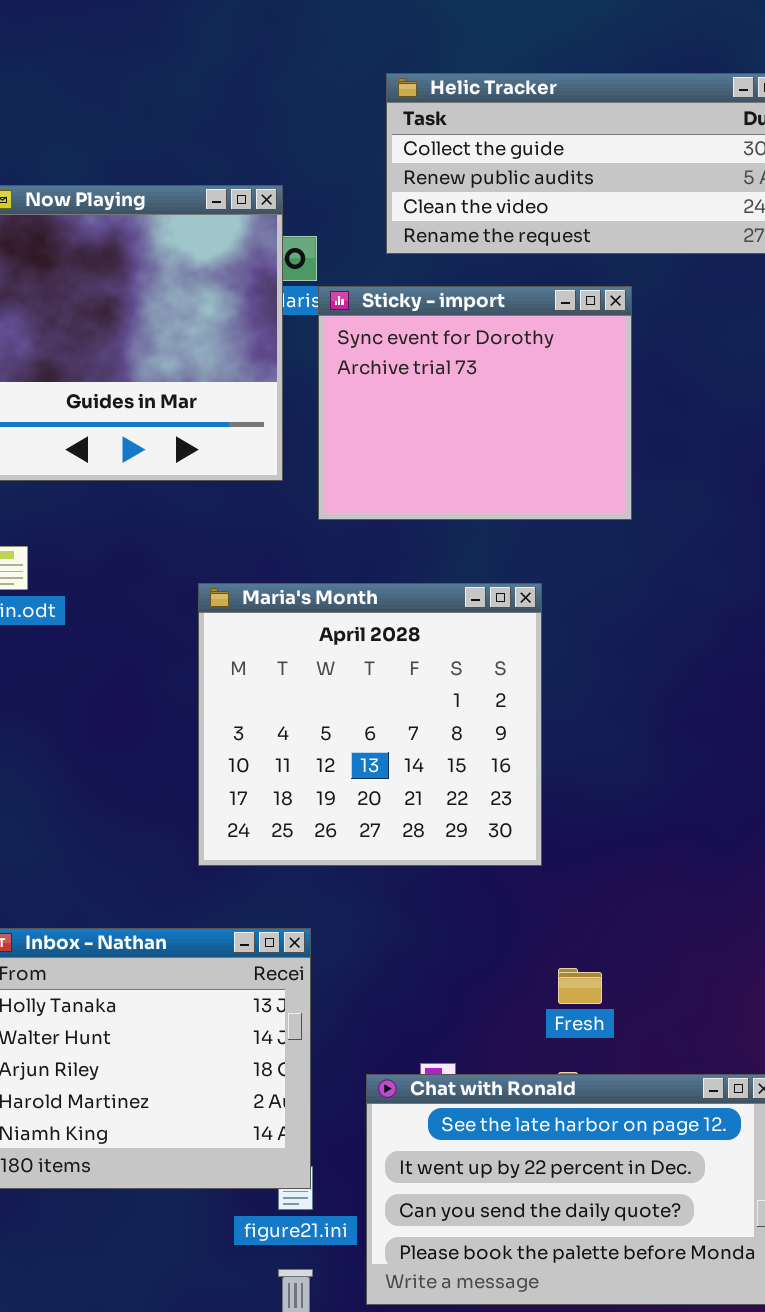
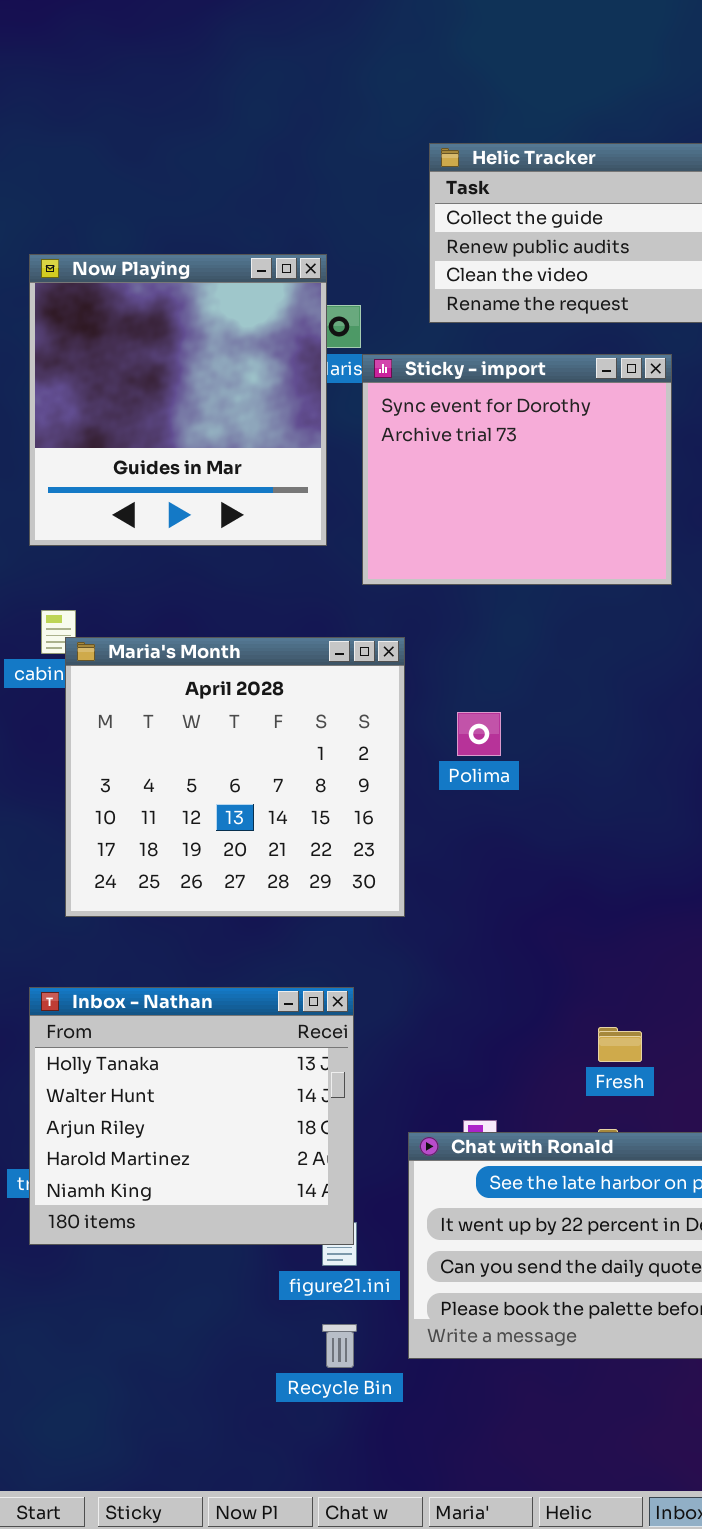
Maria's Month: [198,583,542,866] -> [65,637,405,917], moved

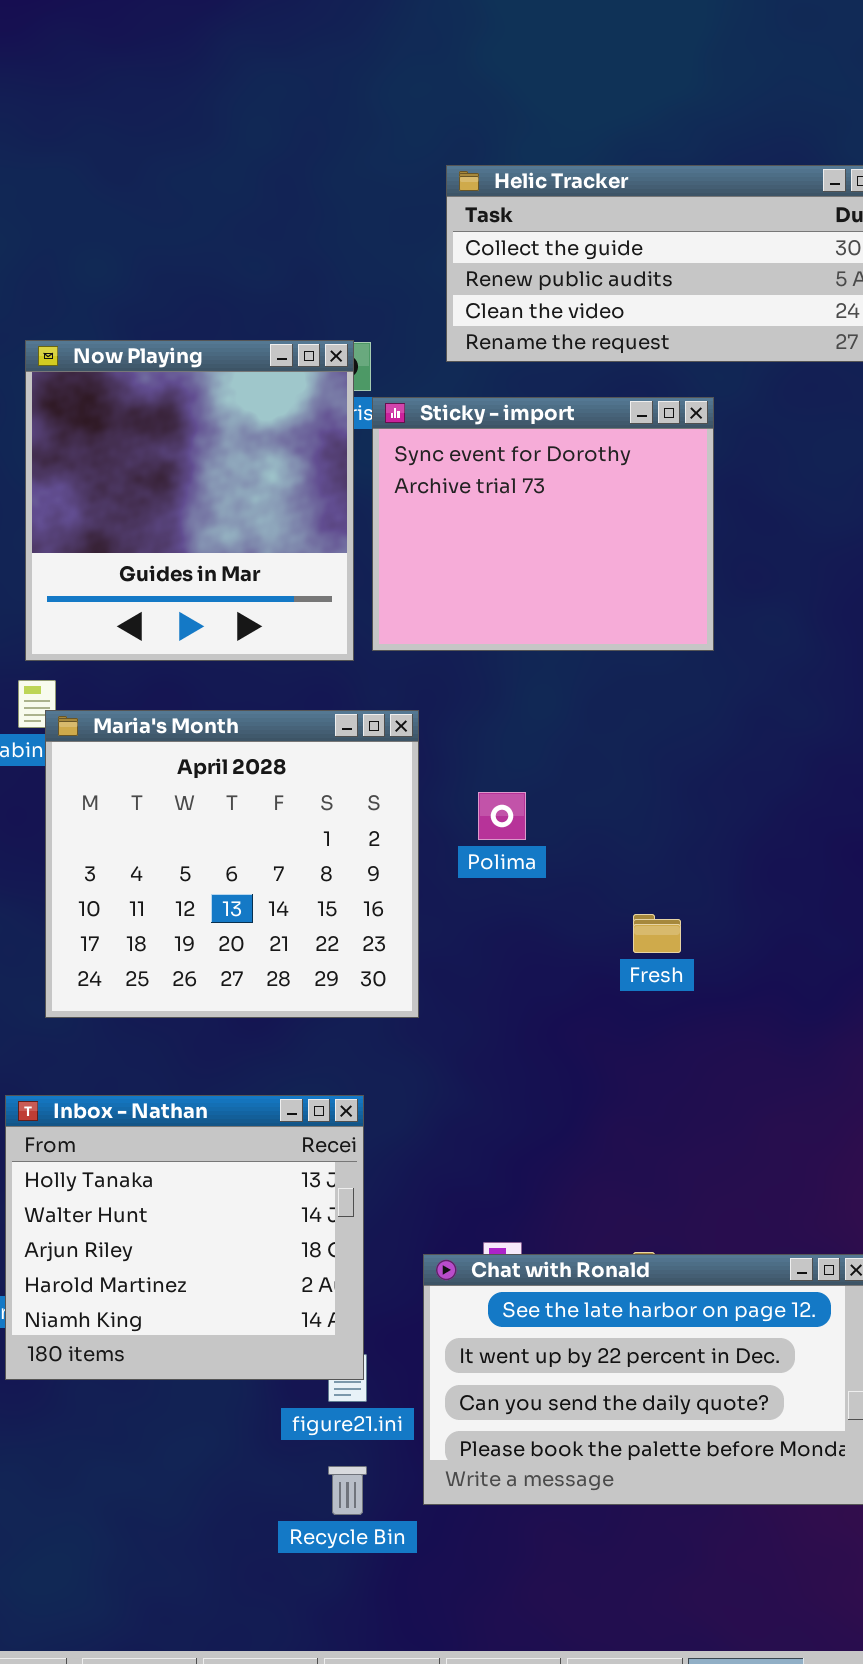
Now Playing: [29,254,327,546] -> [25,340,354,661], moved
Fresh: [598,1027,642,1062] -> [633,914,681,953], moved

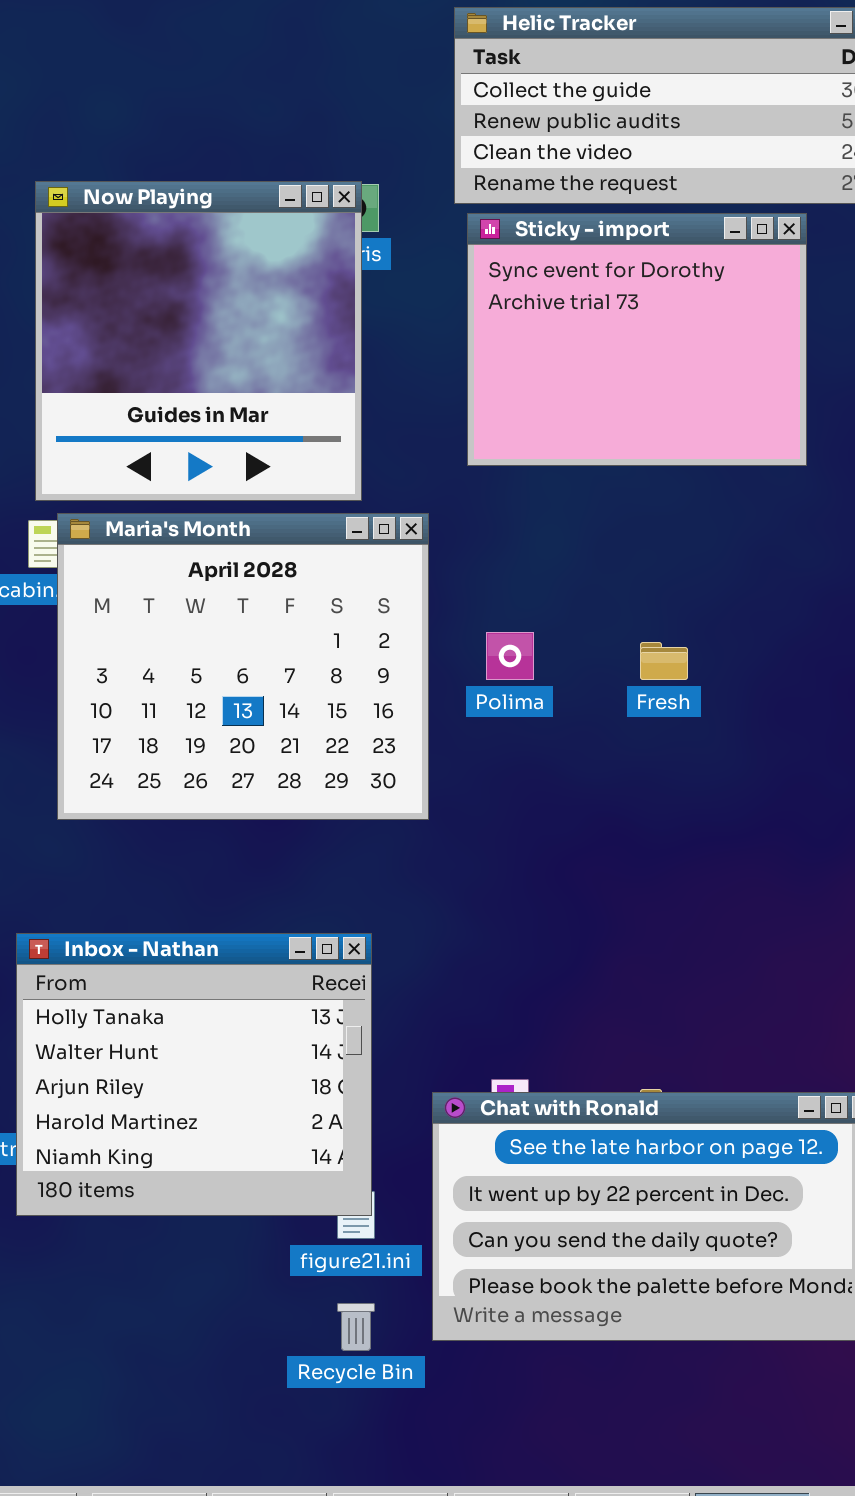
Sticky - import: [372,397,714,651] -> [467,213,807,466], moved
Maria's Month: [45,710,419,1018] -> [57,513,429,820], moved
Fresh: [633,914,681,953] -> [640,642,688,680], moved

